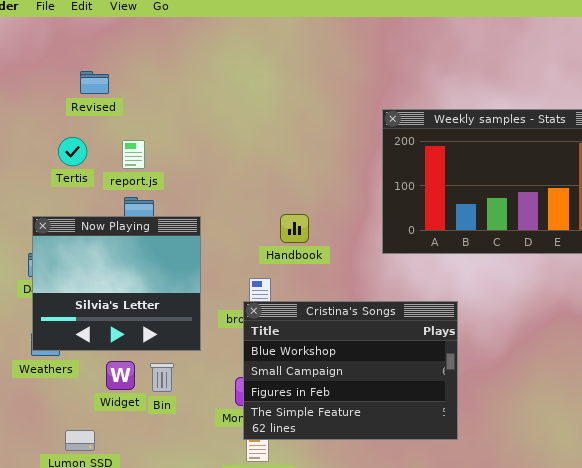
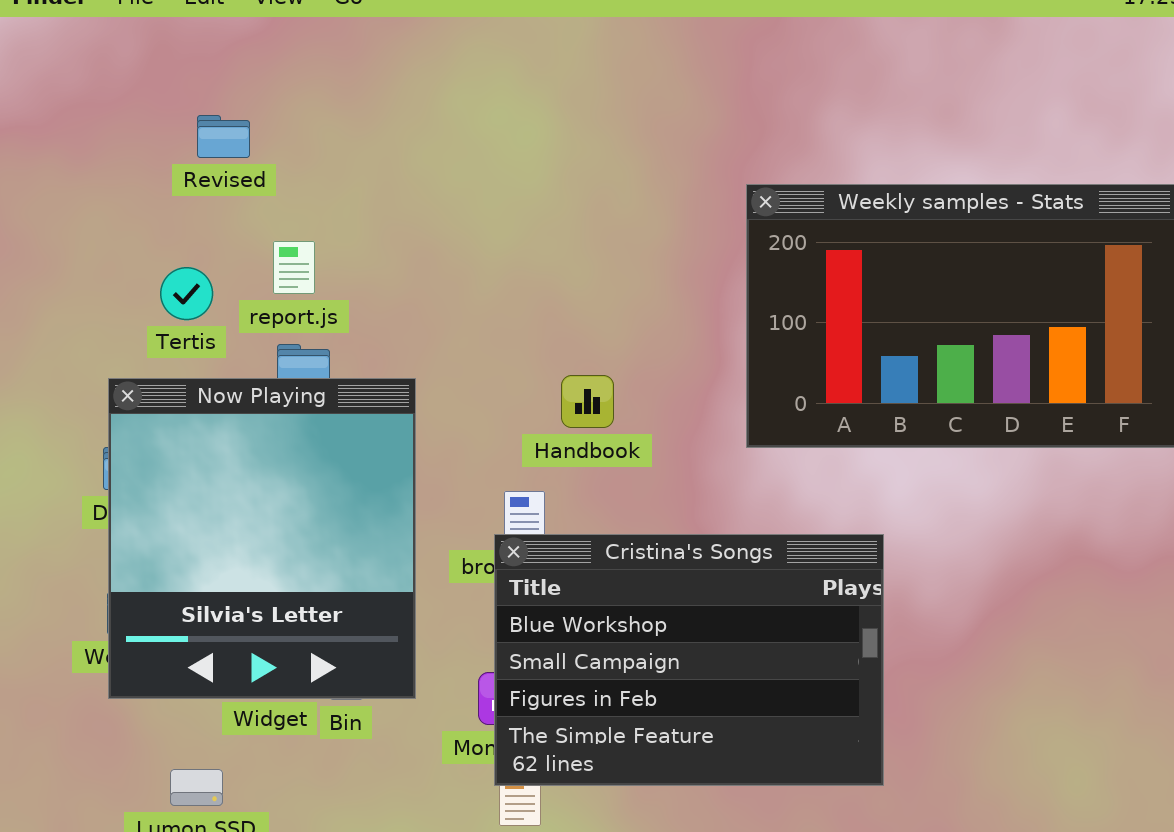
Tertis: [58,137,87,166] -> [160,267,213,320], moved
Now Playing: [32,216,201,351] -> [108,378,416,699], resized

